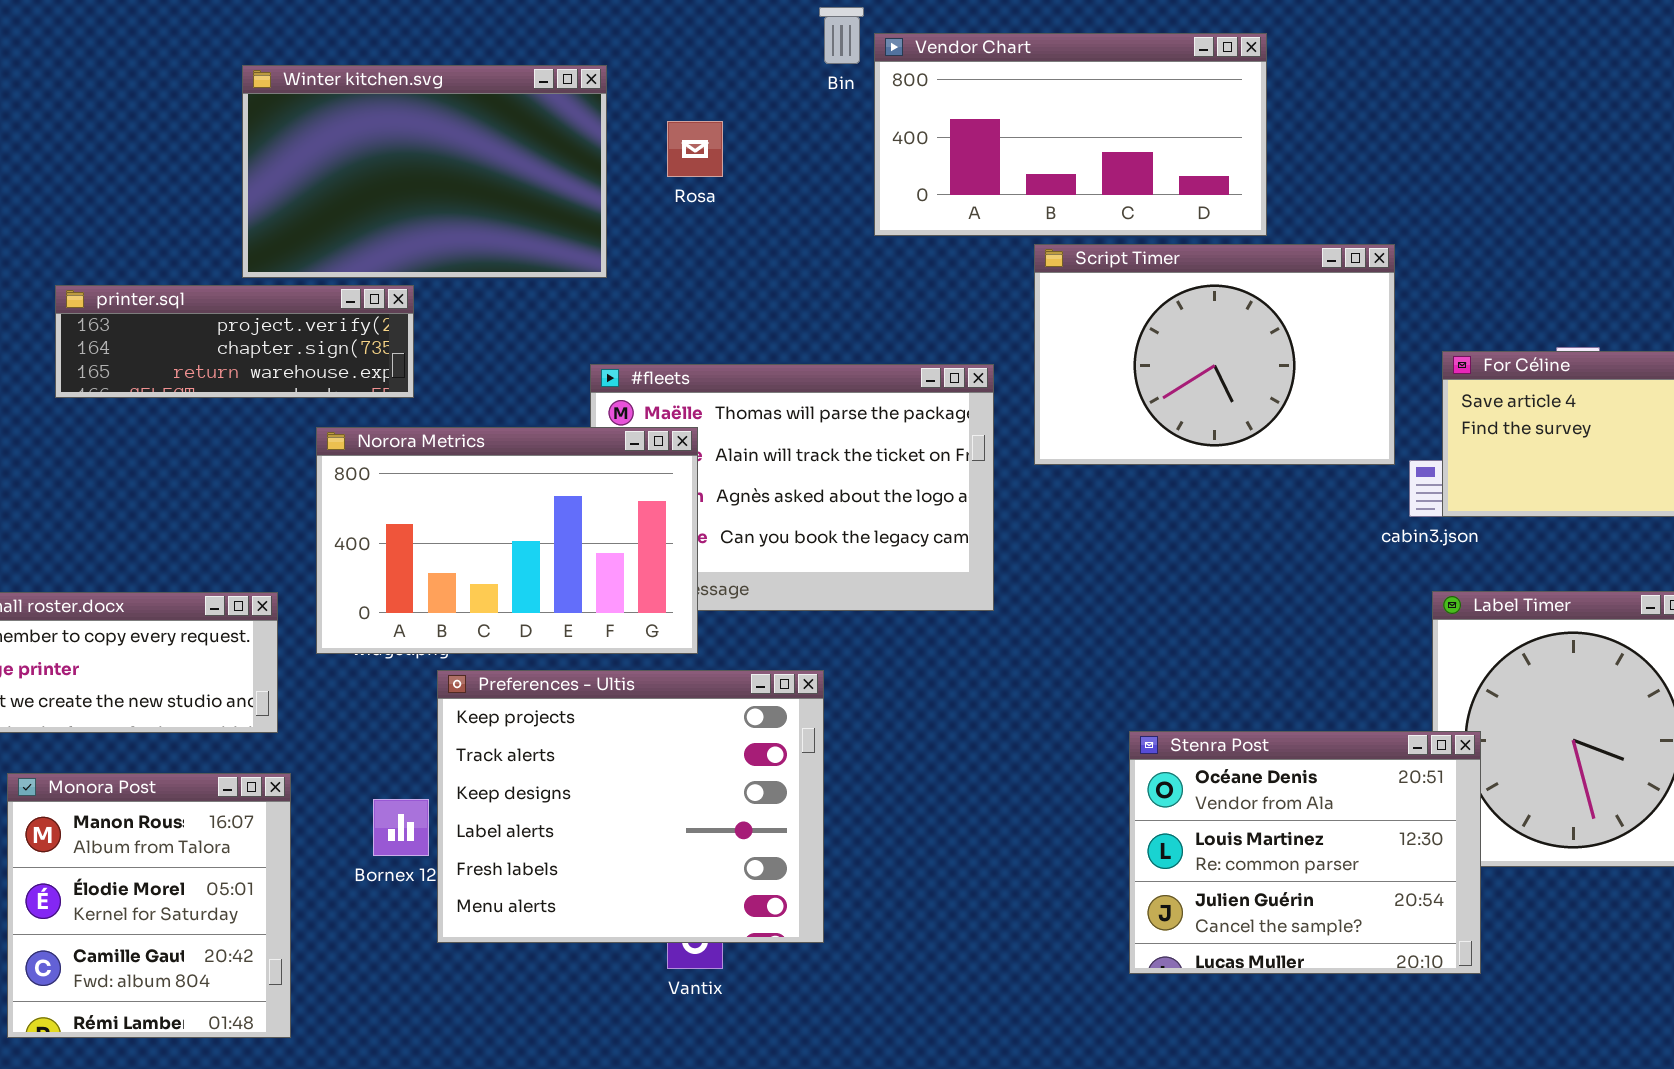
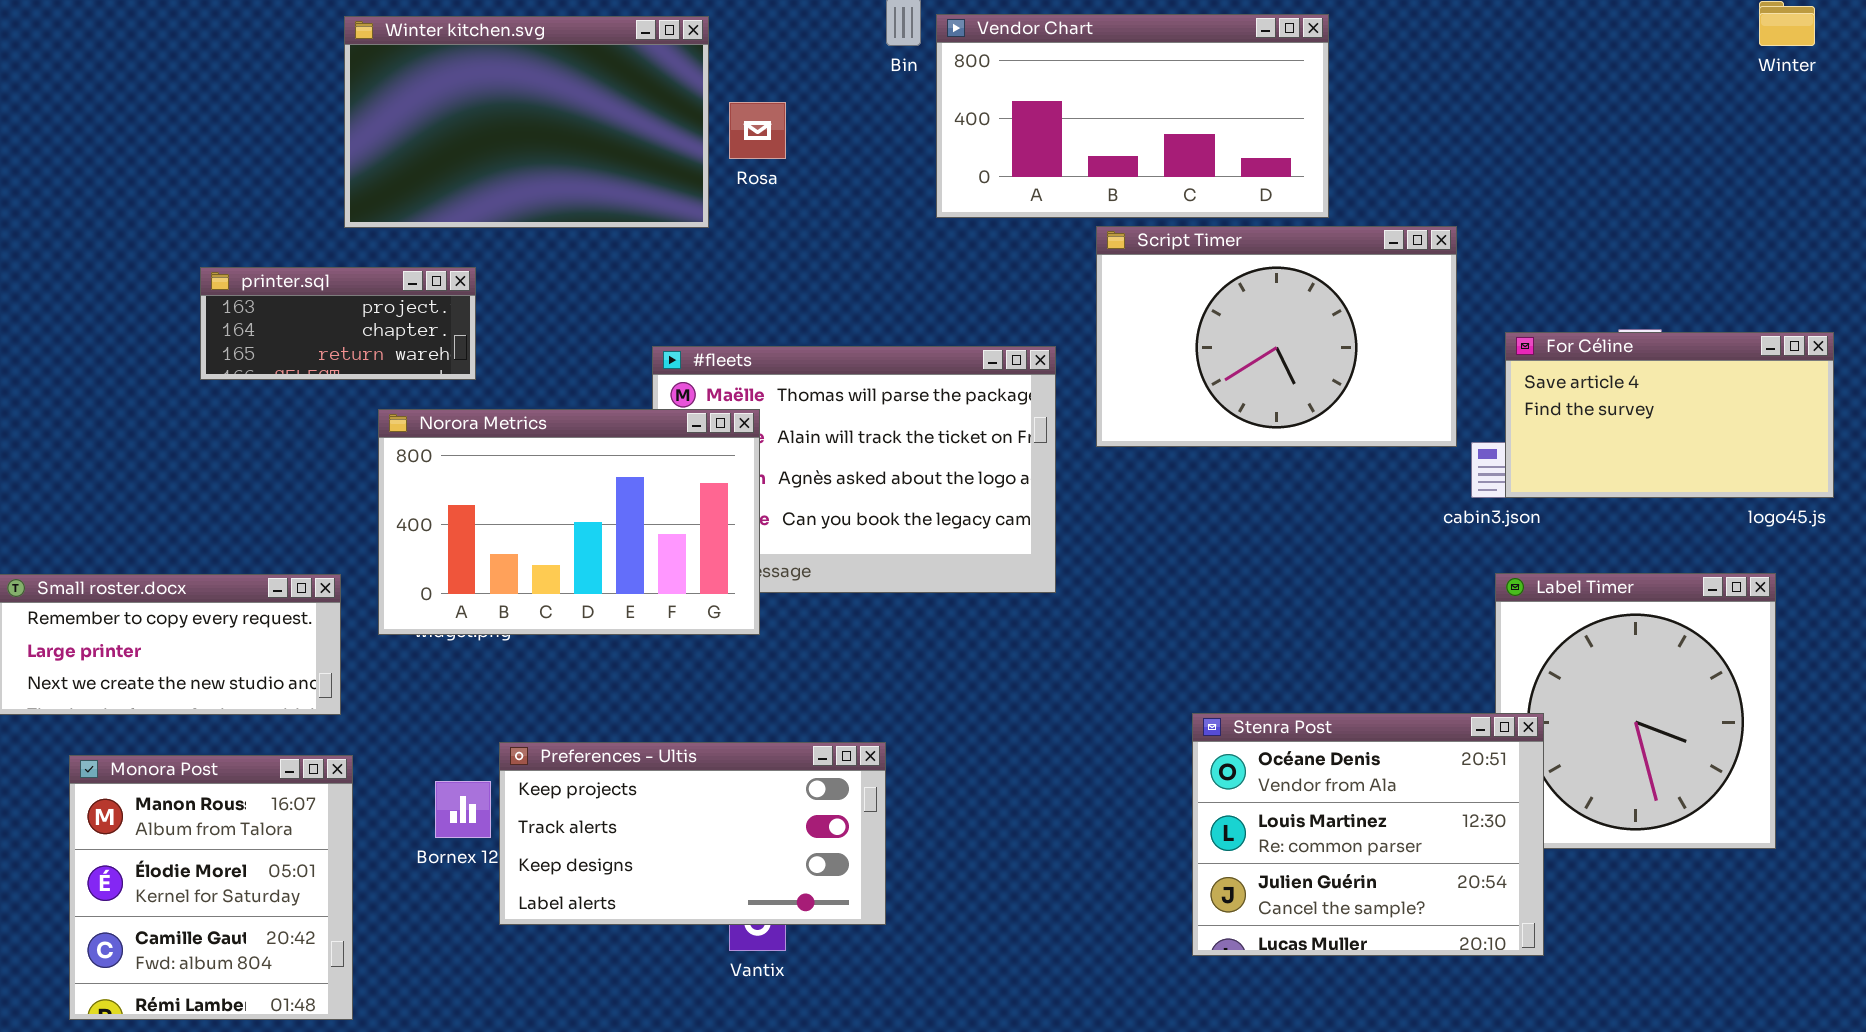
Winter kitchen.svg: [242,65,607,278] -> [344,16,709,228], moved
printer.sql: [55,285,414,398] -> [200,267,476,380], resized
Preferences - Ultis: [437,670,824,943] -> [499,742,886,925], resized

